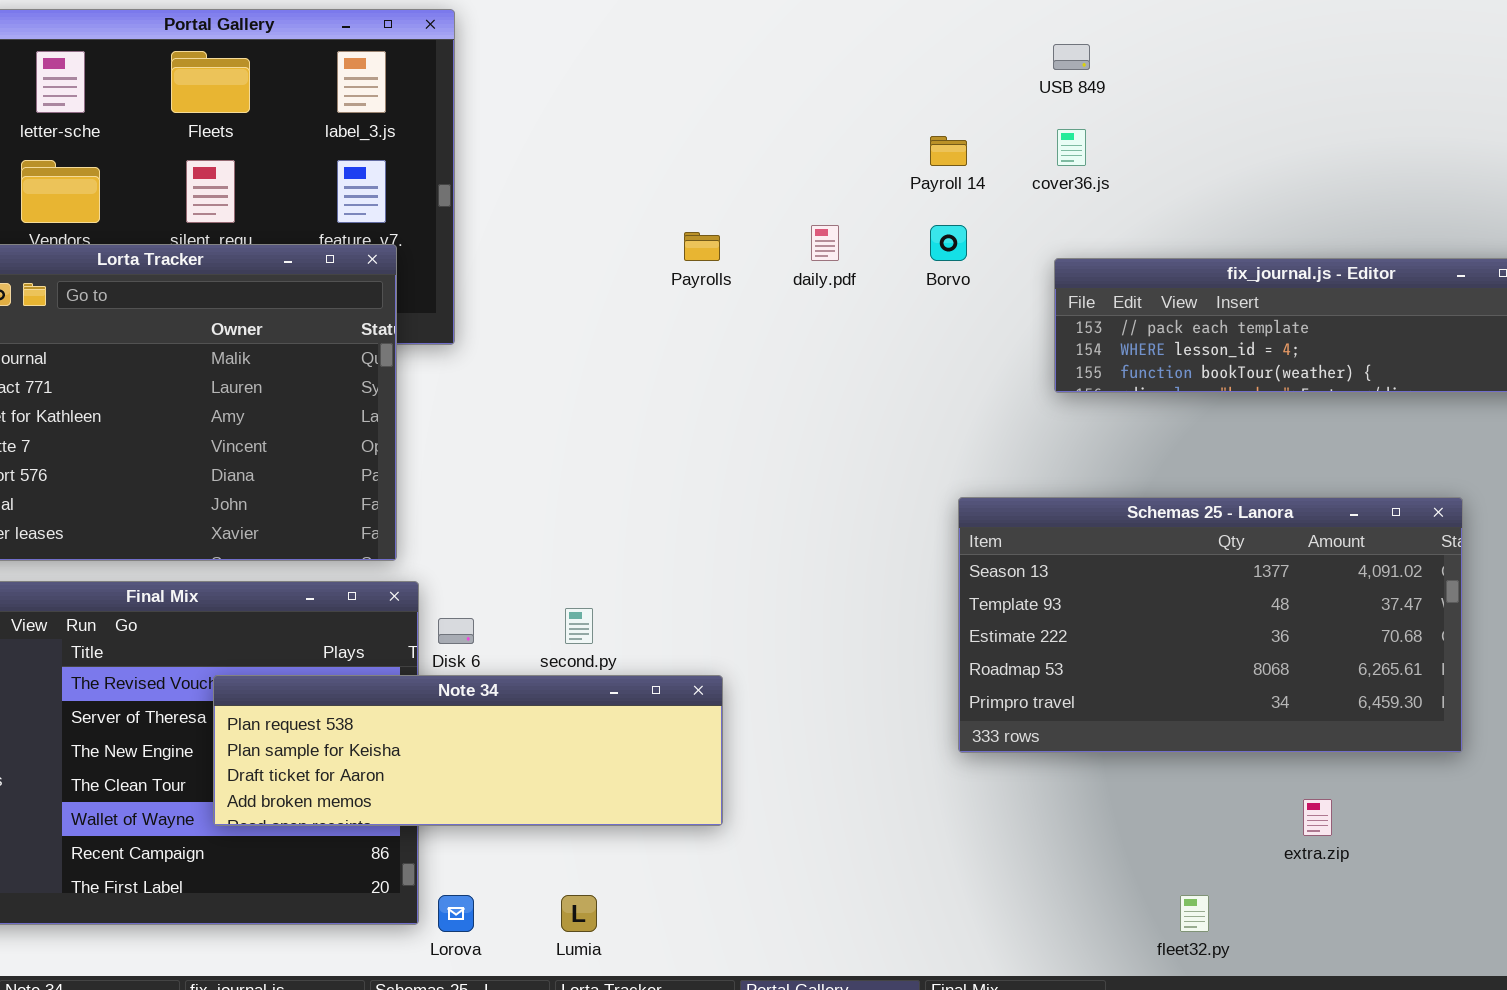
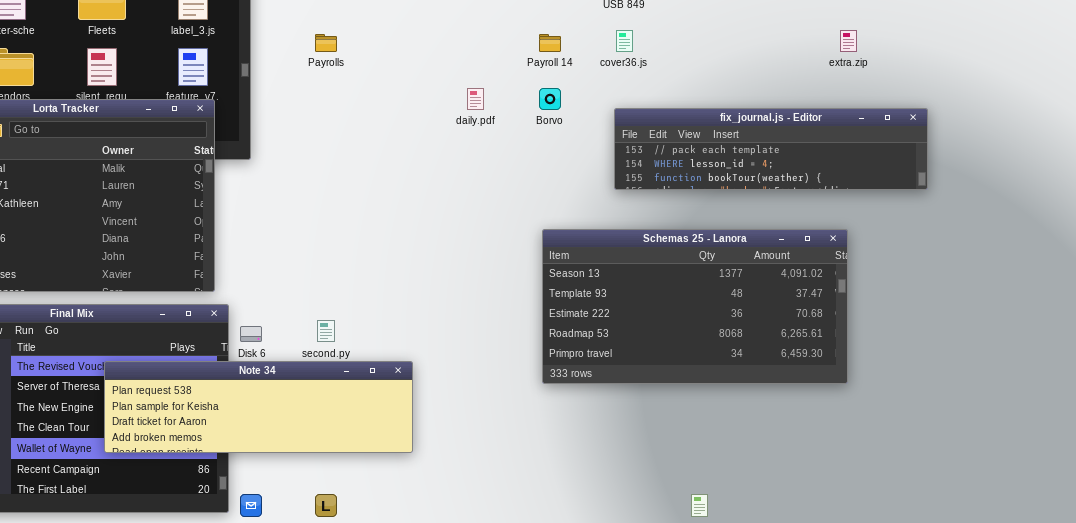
Payrolls: [684,232,720,261] -> [315,34,337,52], moved
Schemas 25 - Lanora: [958,497,1463,753] -> [542,229,848,384], moved
extra.zip: [1303,799,1332,836] -> [840,30,857,52], moved

